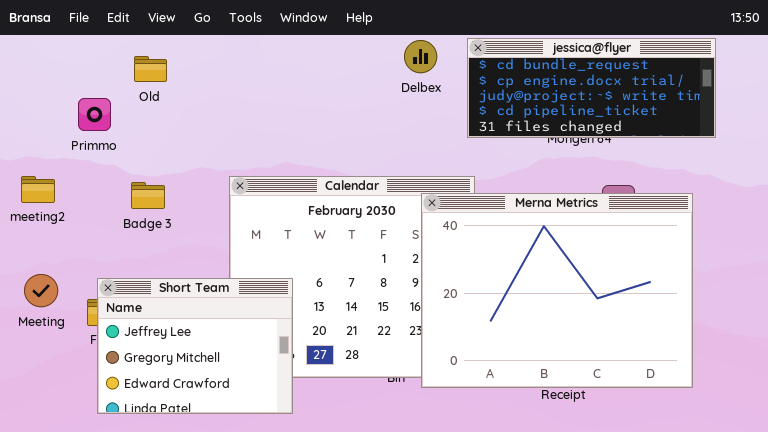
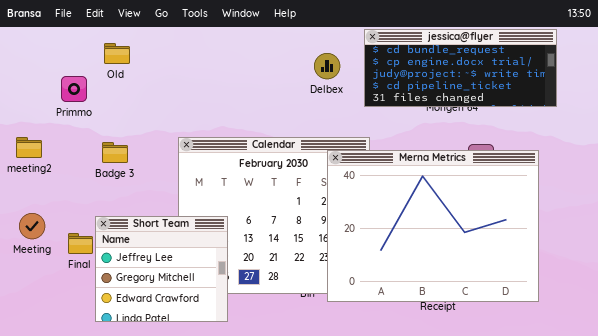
Delbex: [404,40,437,73] -> [314,53,340,79], moved
Short Team: [97,278,293,414] -> [95,216,228,322], resized

